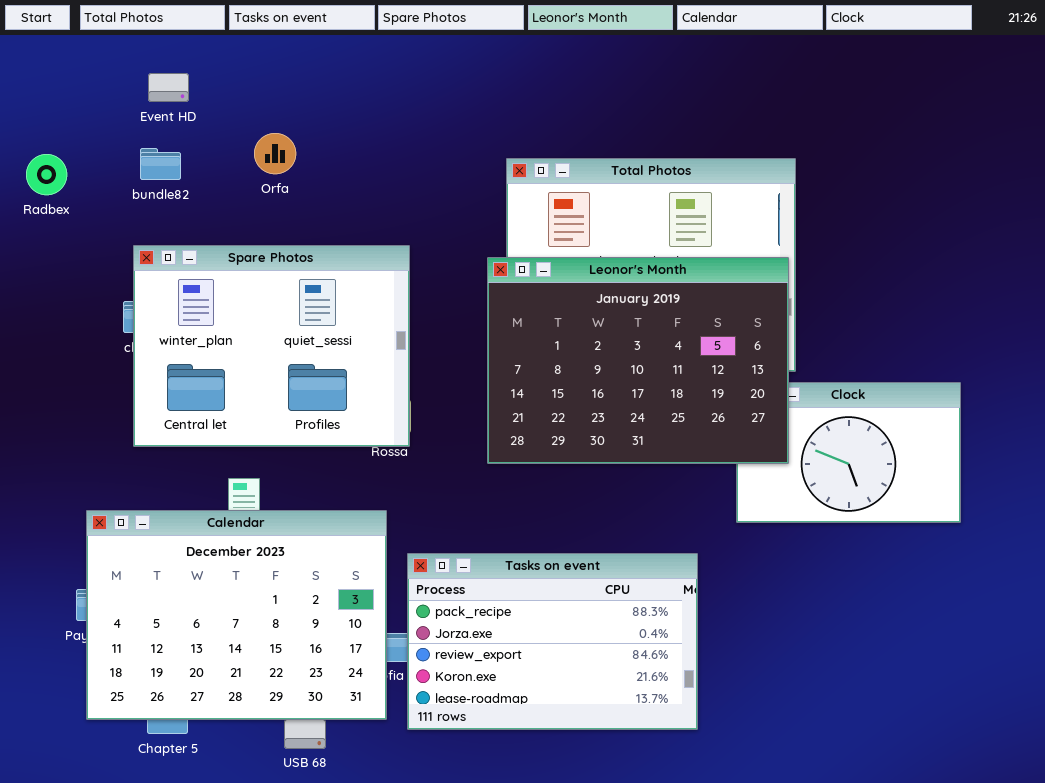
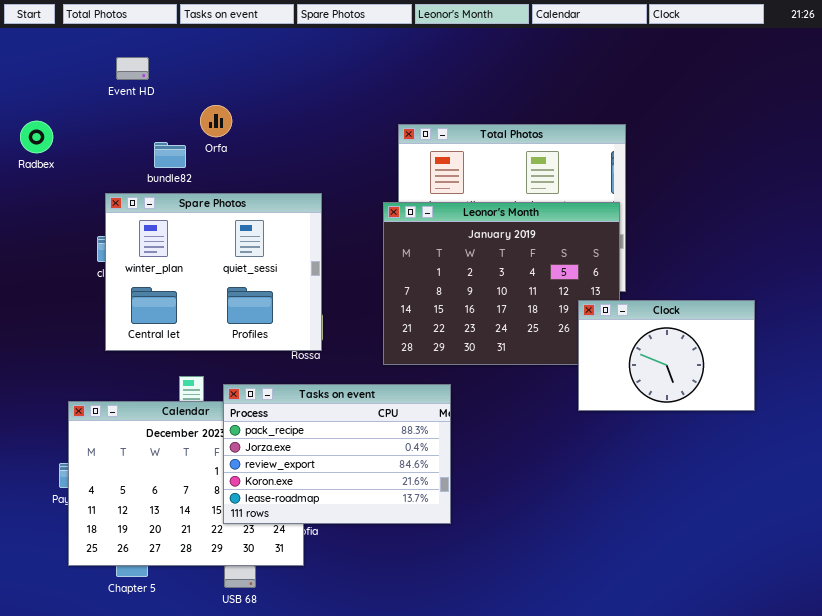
bundle82: [140,148,181,180] -> [154,142,186,168], moved
Clock: [736,382,961,523] -> [578,300,755,411], raised
Tasks on event: [407,553,698,730] -> [223,384,451,524], moved

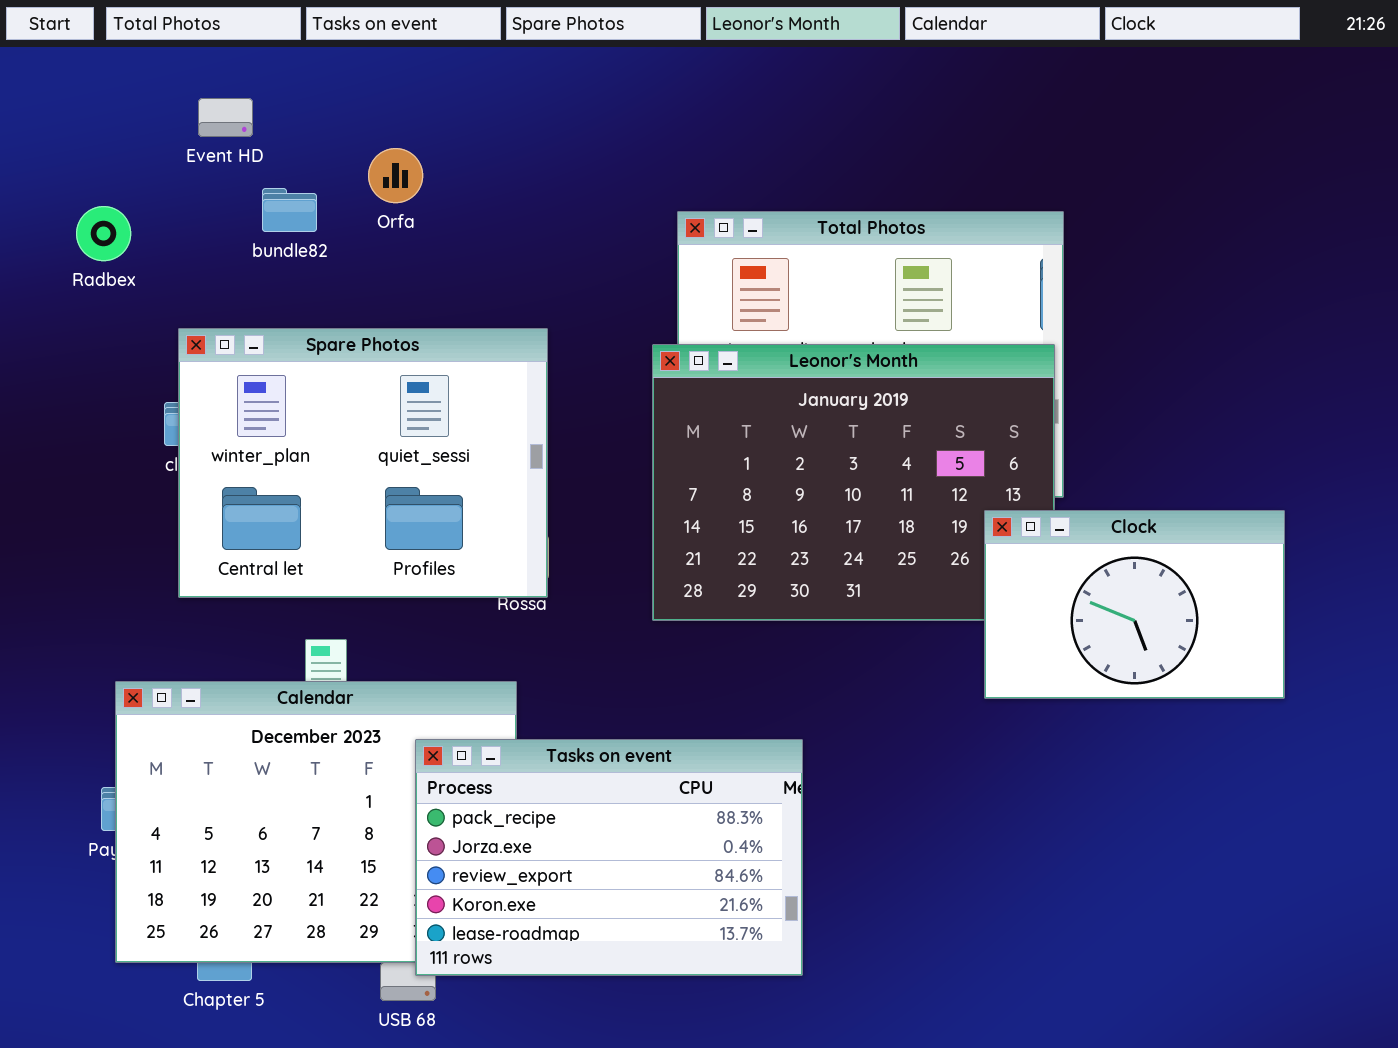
Orfa: [200,105,232,137] -> [368,148,423,203], moved
Radbex: [20,121,53,153] -> [76,206,131,261], moved
bundle82: [154,142,186,168] -> [262,188,317,232], moved
Tasks on event: [223,384,451,524] -> [415,739,803,976], moved

